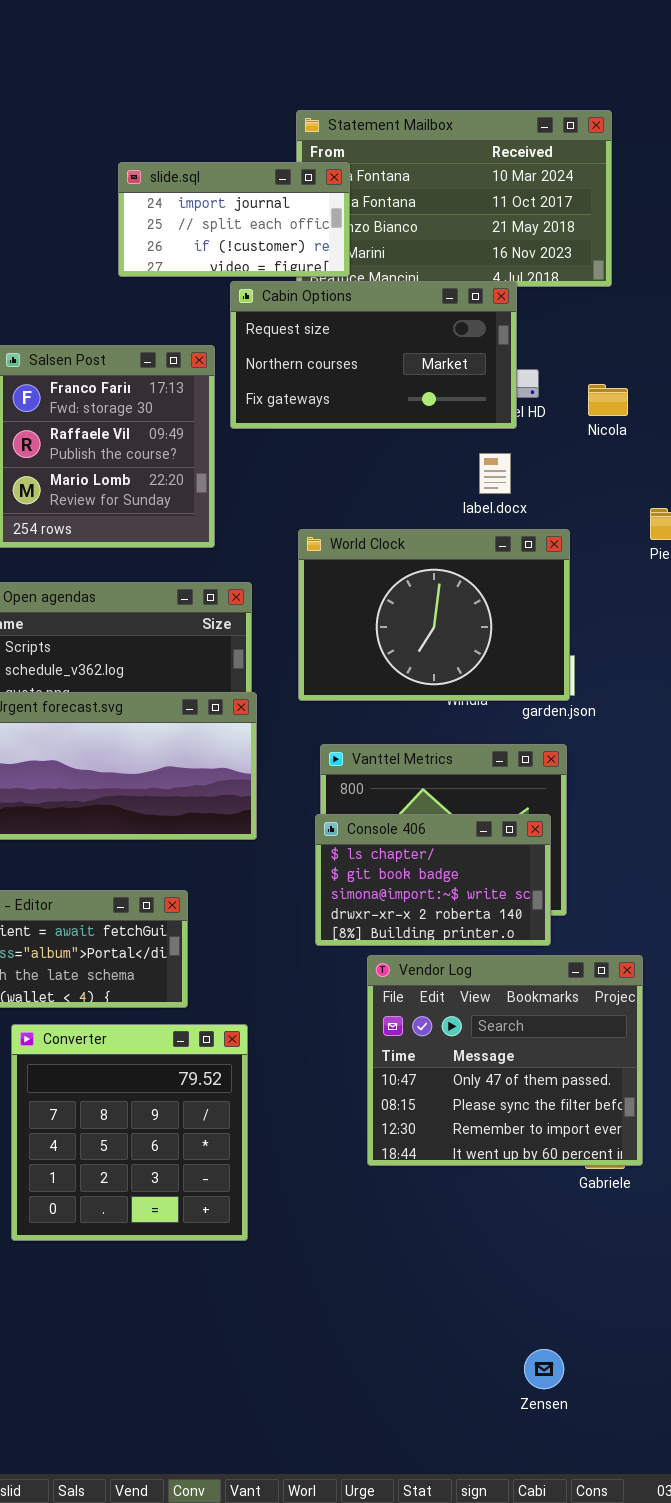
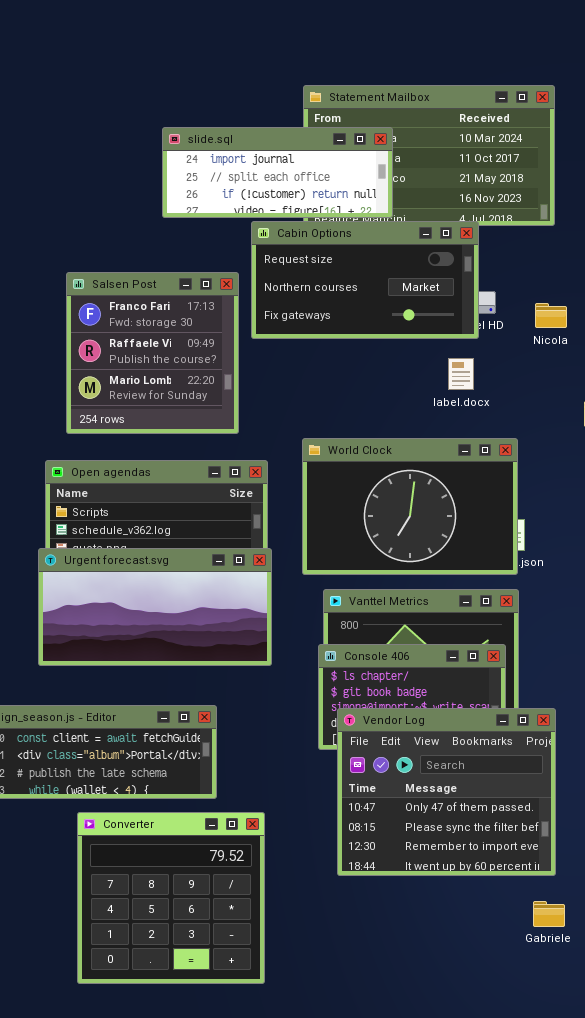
slide.sql: [118,162,350,277] -> [162,127,393,218], resized
World Clock: [298,529,570,701] -> [302,438,518,575], moved
Vendor Log: [367,955,643,1166] -> [337,708,556,876], moved

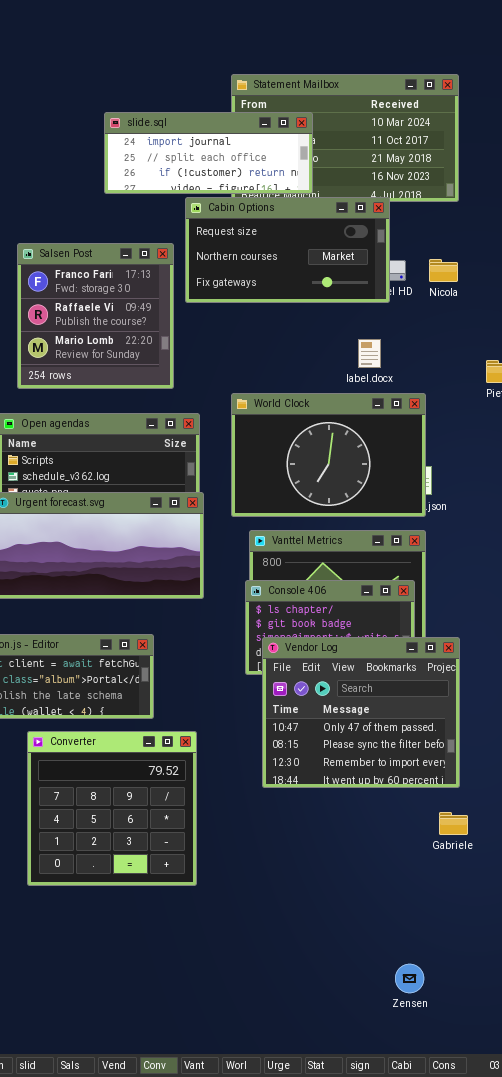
Nicola: [535,303,567,328] -> [429,259,458,282], moved
label.docx: [448,358,474,390] -> [358,339,381,368], moved

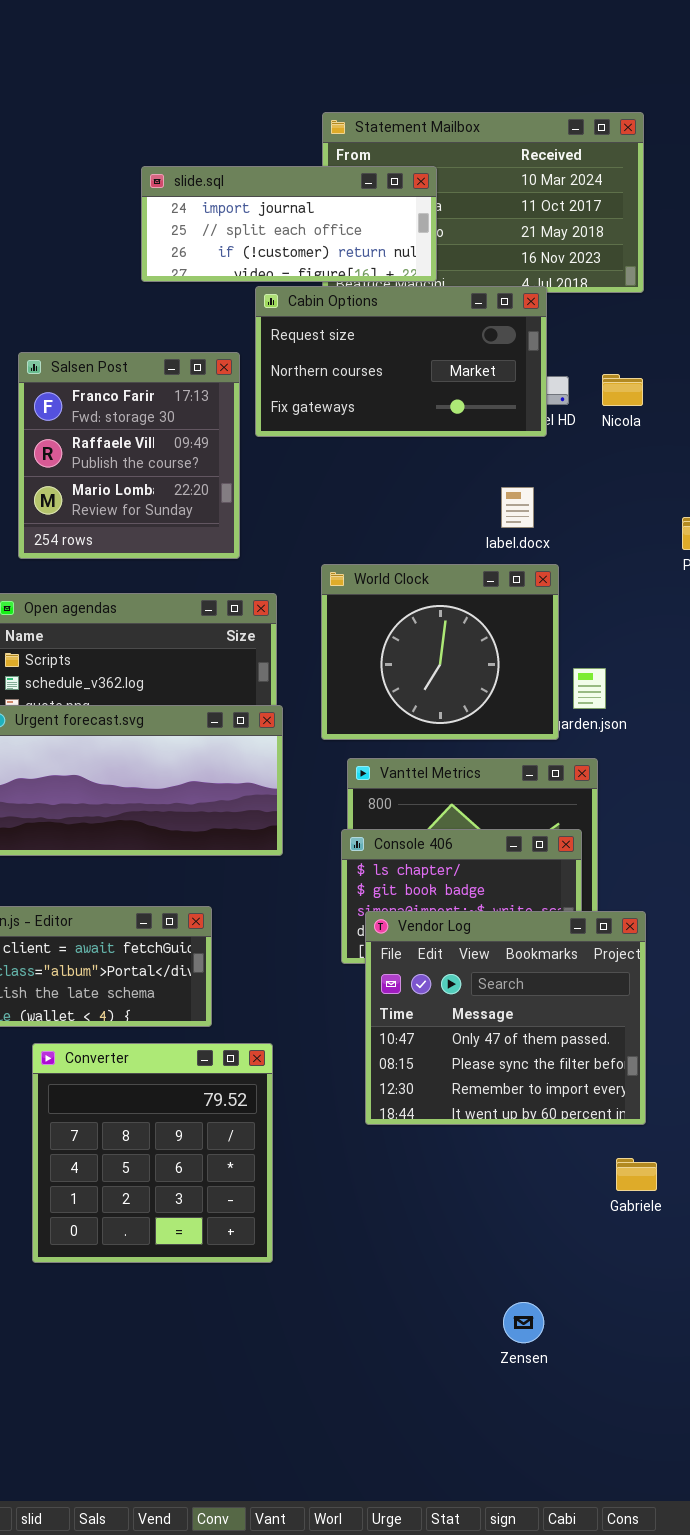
World Clock: [231,393,426,517] -> [321,564,559,740], resized
Zensen: [395,964,424,993] -> [503,1302,544,1343], moved

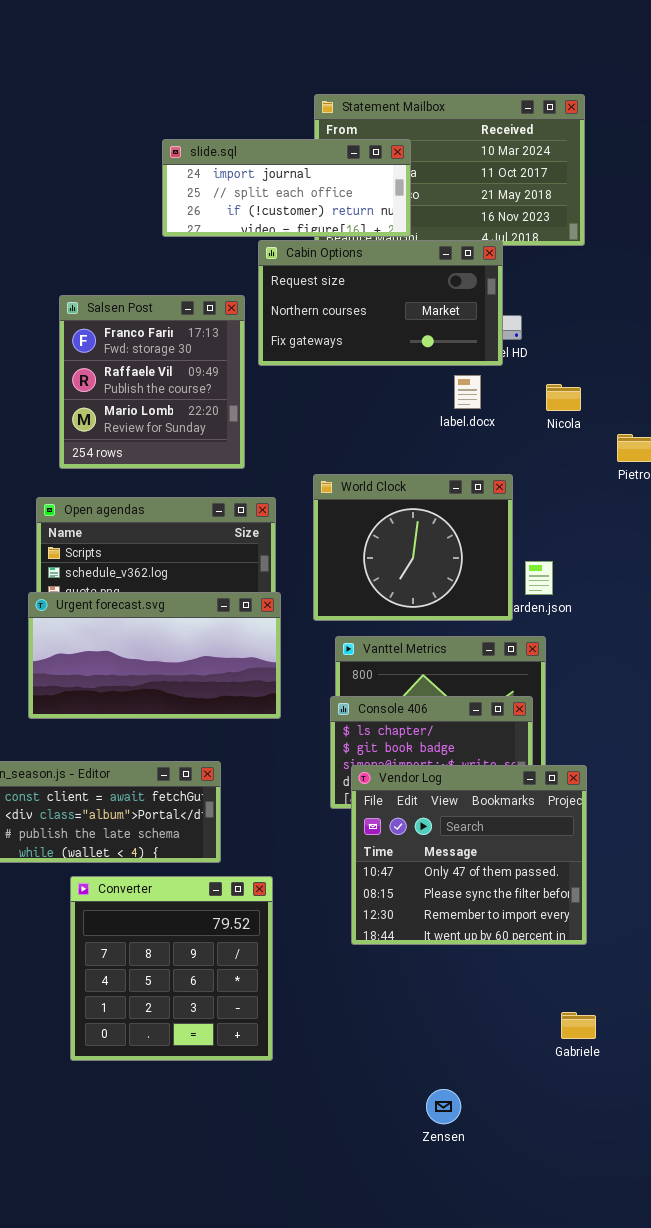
Nicola: [602,374,643,406] -> [546,384,581,411], moved
label.docx: [501,487,534,528] -> [454,375,481,409], moved
Gabriele: [616,1158,657,1191] -> [561,1012,596,1039], moved
Zensen: [503,1302,544,1343] -> [426,1089,461,1124], moved

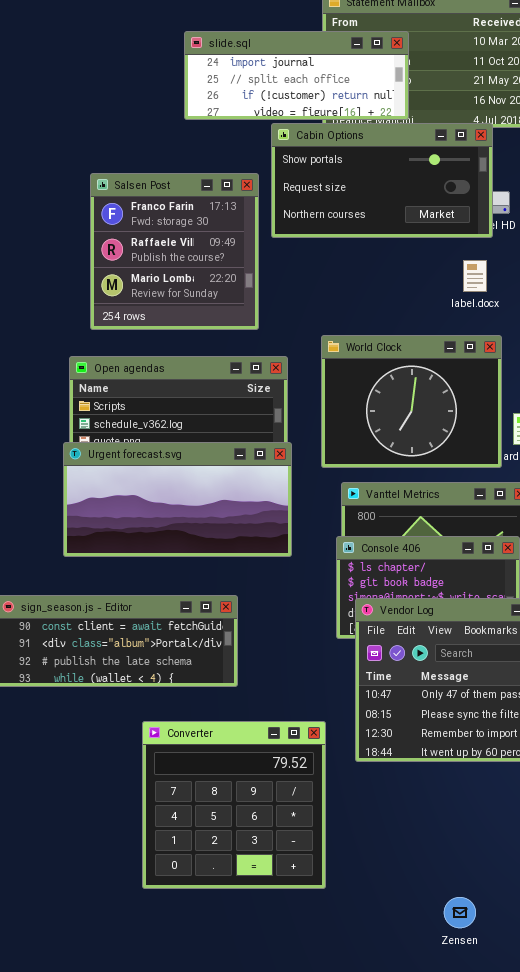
Cabin Options: [258,240,503,366] -> [271,123,493,238], scrolled up 1 row
label.docx: [454,375,481,409] -> [463,260,487,292], moved
Converter: [70,876,273,1061] -> [142,721,326,889], moved
Zensen: [426,1089,461,1124] -> [444,897,476,928], moved

